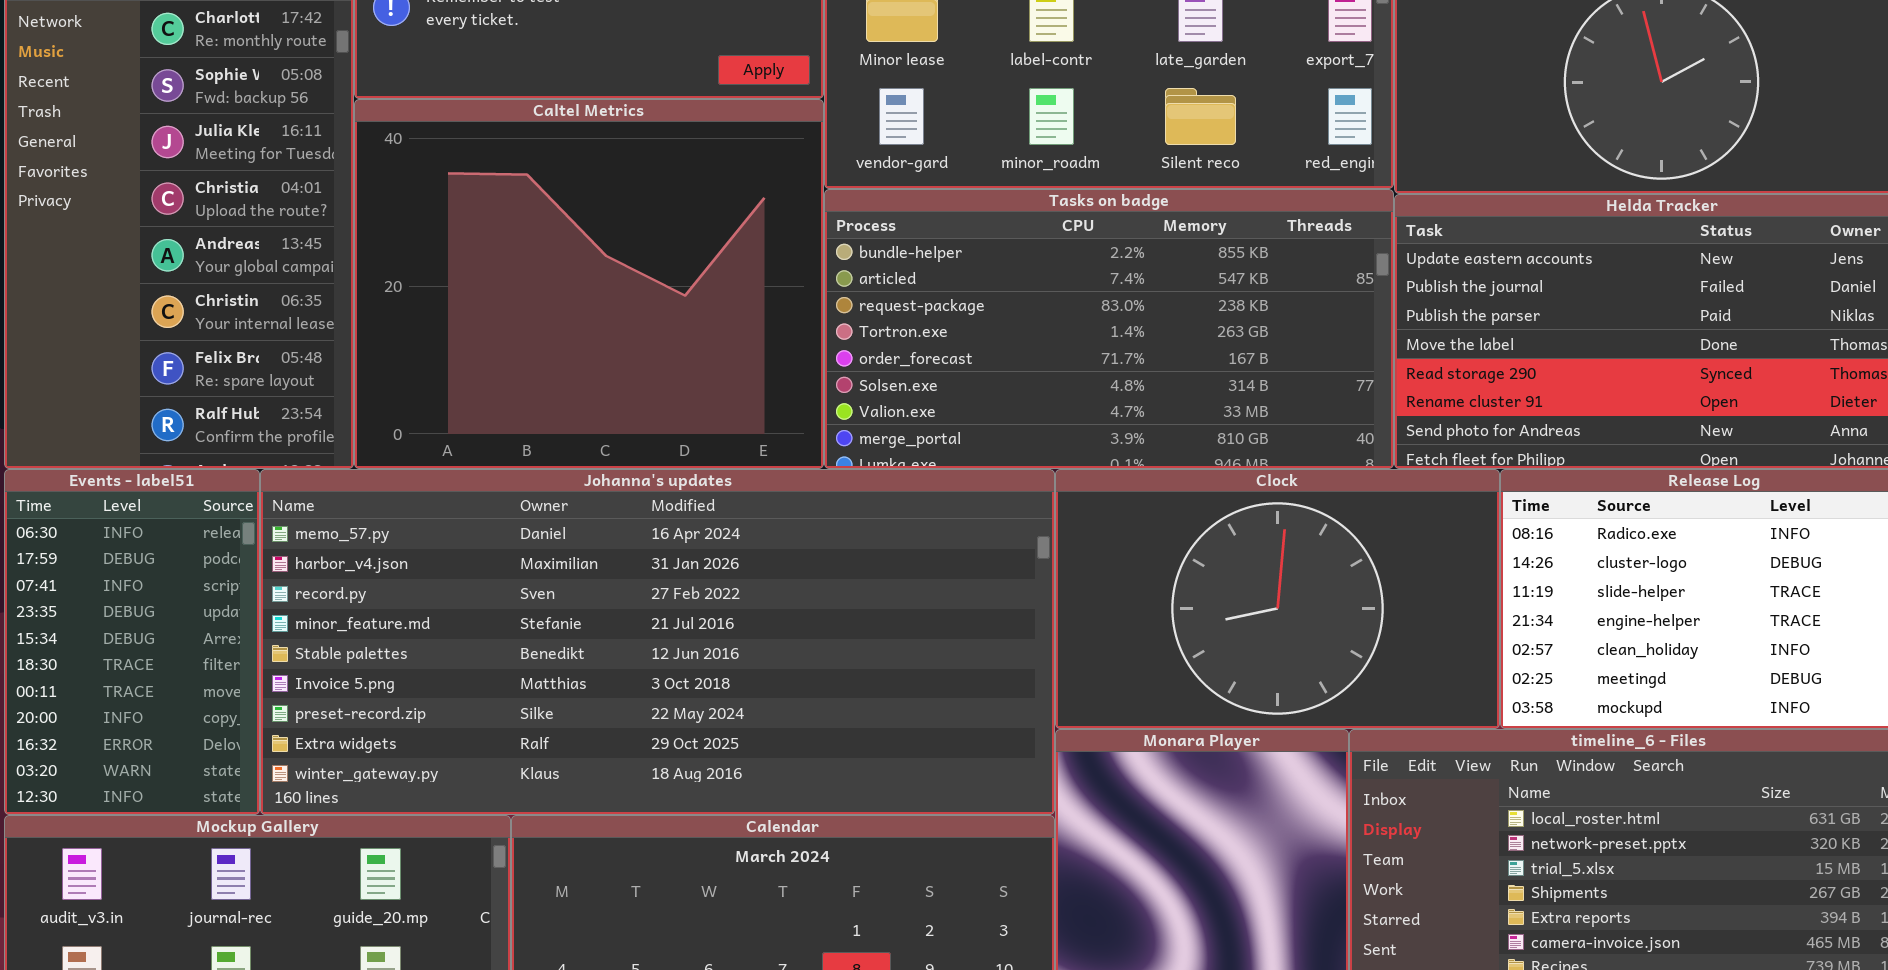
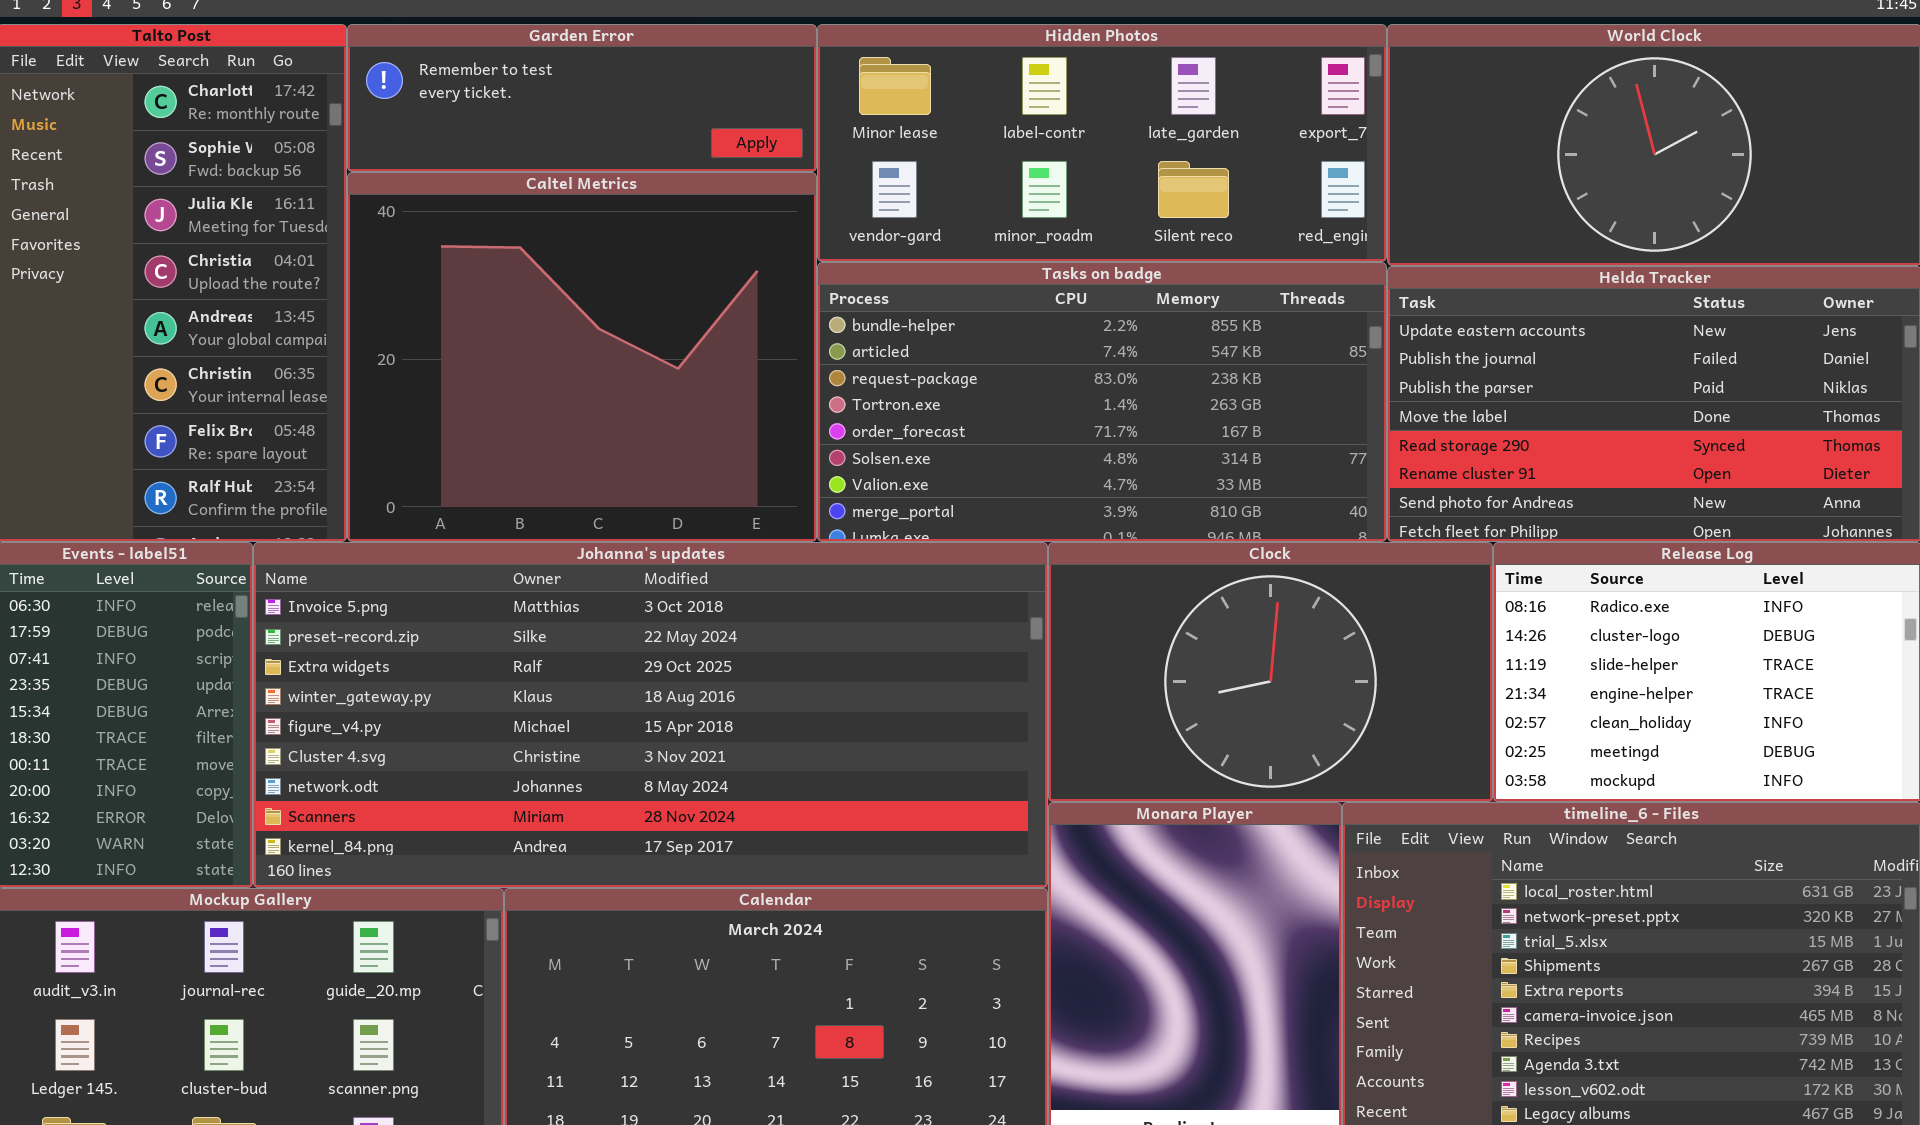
Johanna's updates: [260,469,1055,815] -> [253,542,1048,888], scrolled down 5 rows

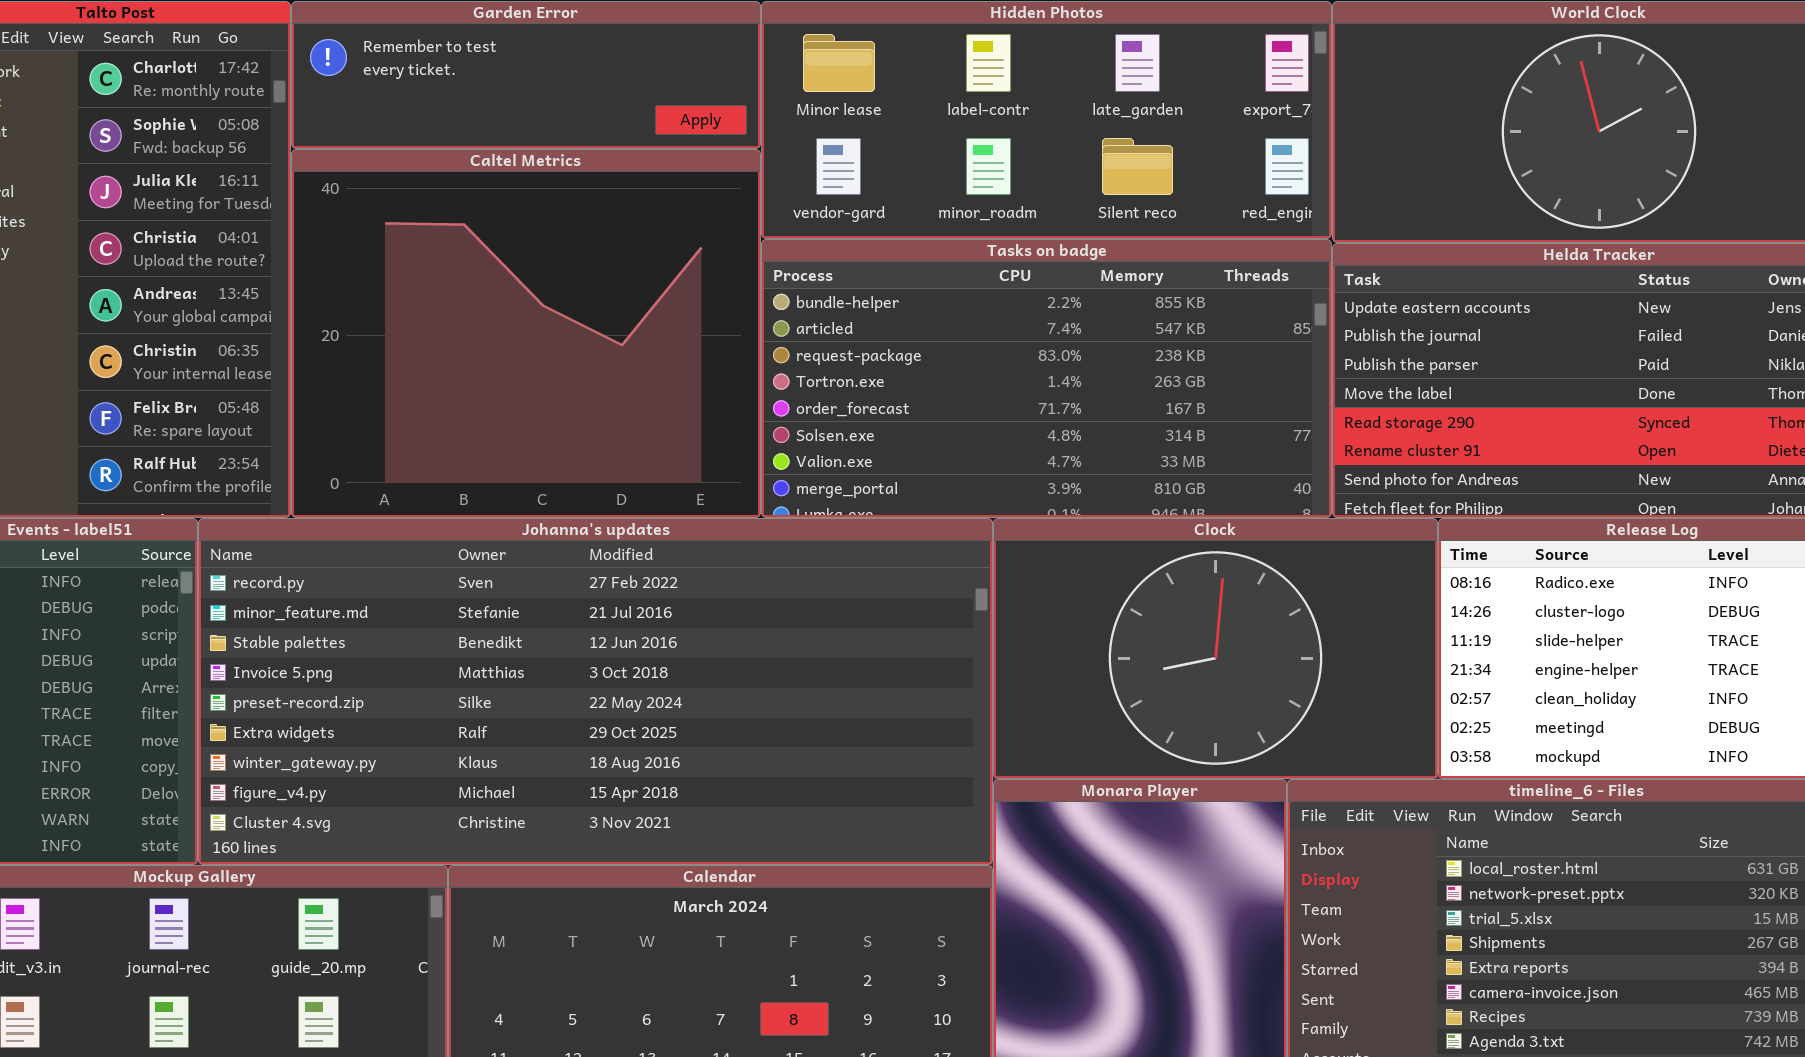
Johanna's updates: [253,542,1048,888] -> [198,518,993,865], scrolled up 3 rows

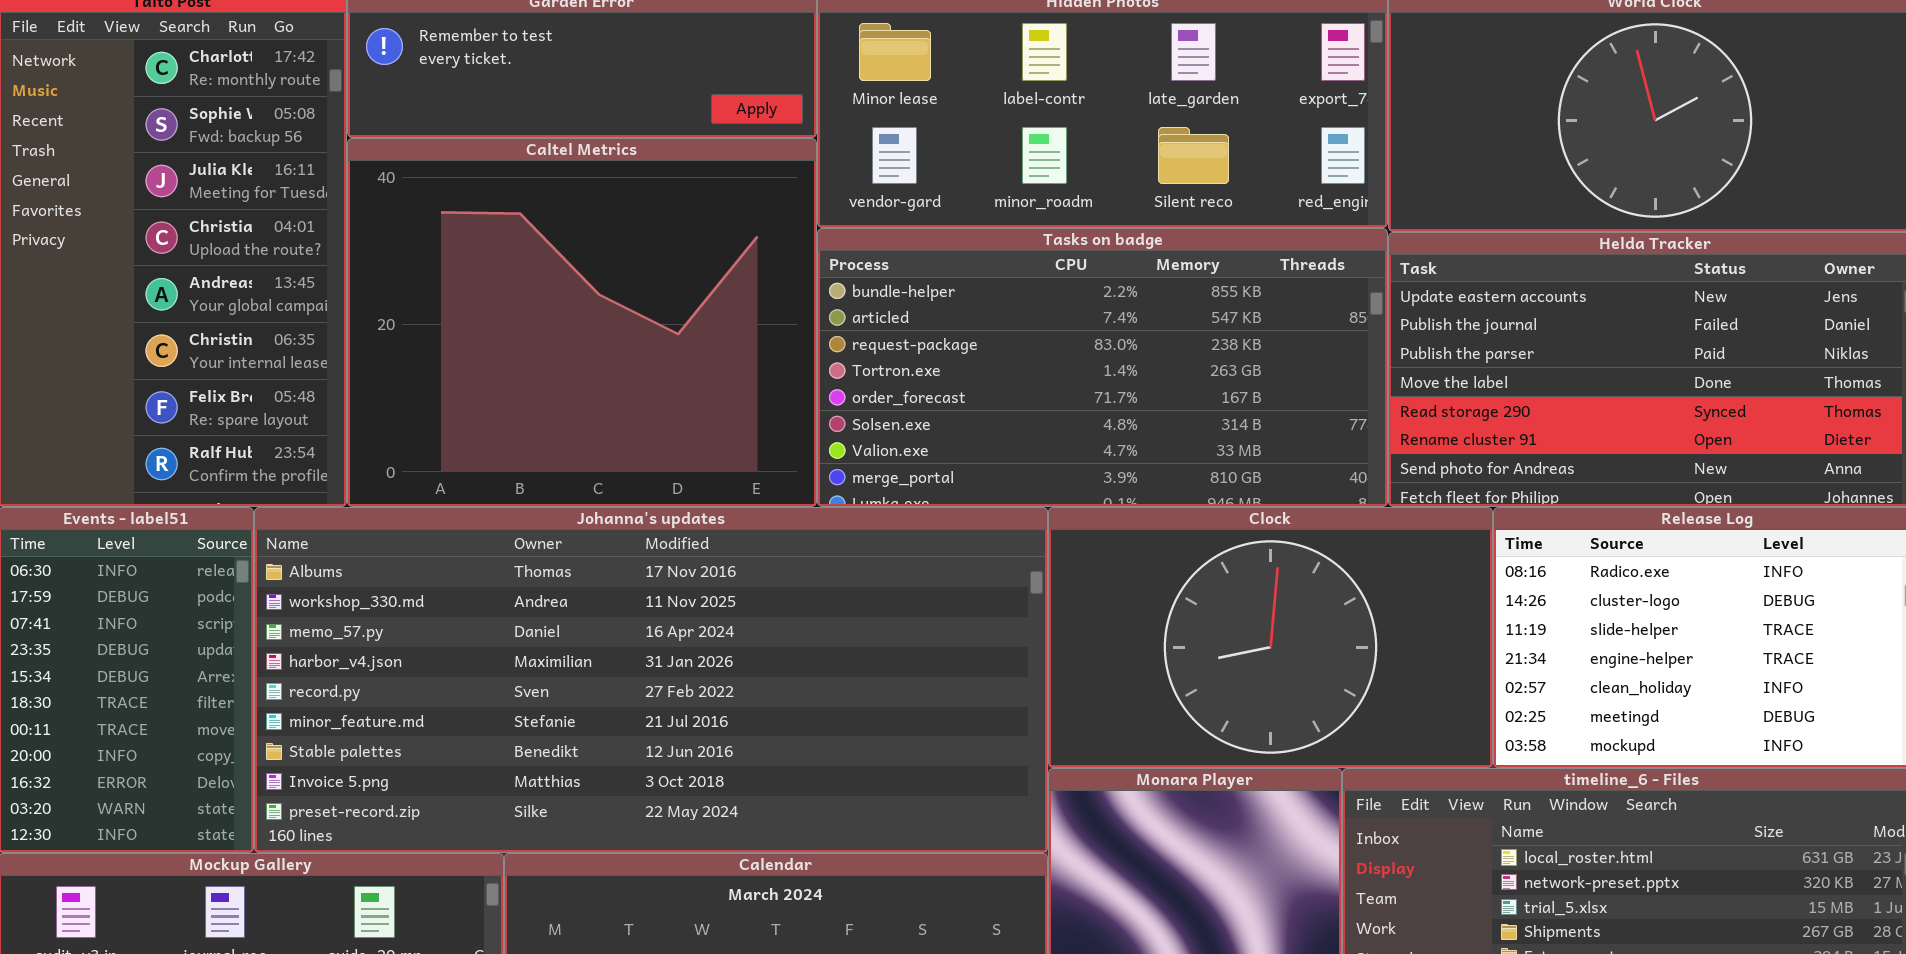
Johanna's updates: [198,518,993,865] -> [254,507,1048,853], scrolled up 4 rows

